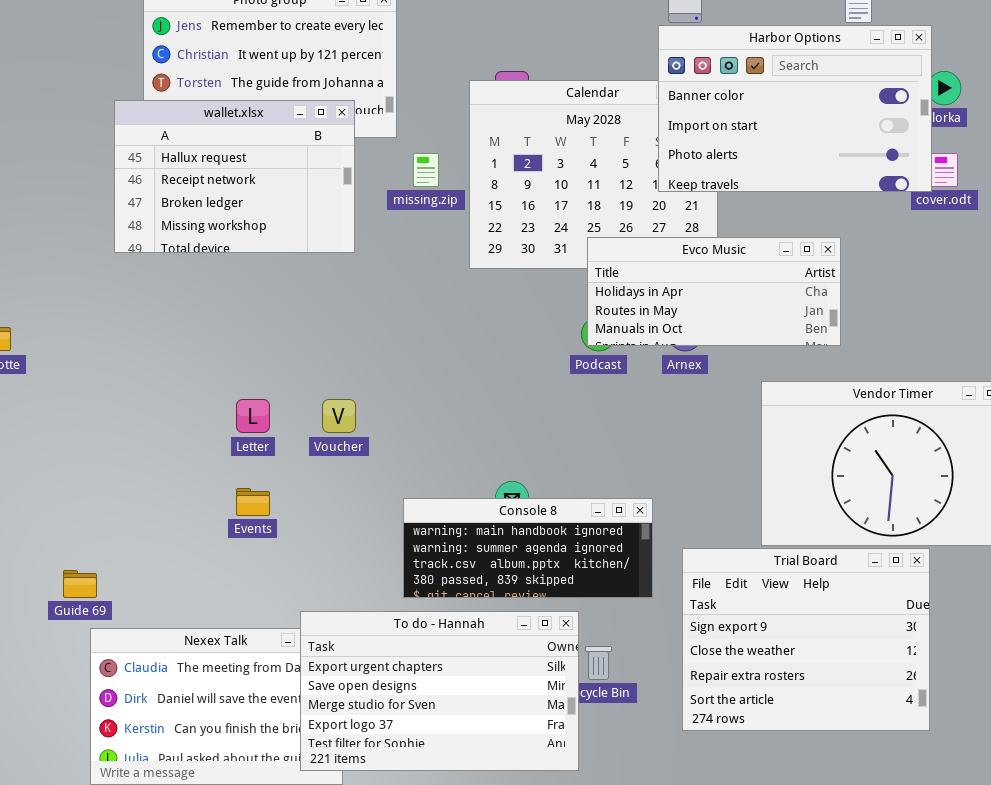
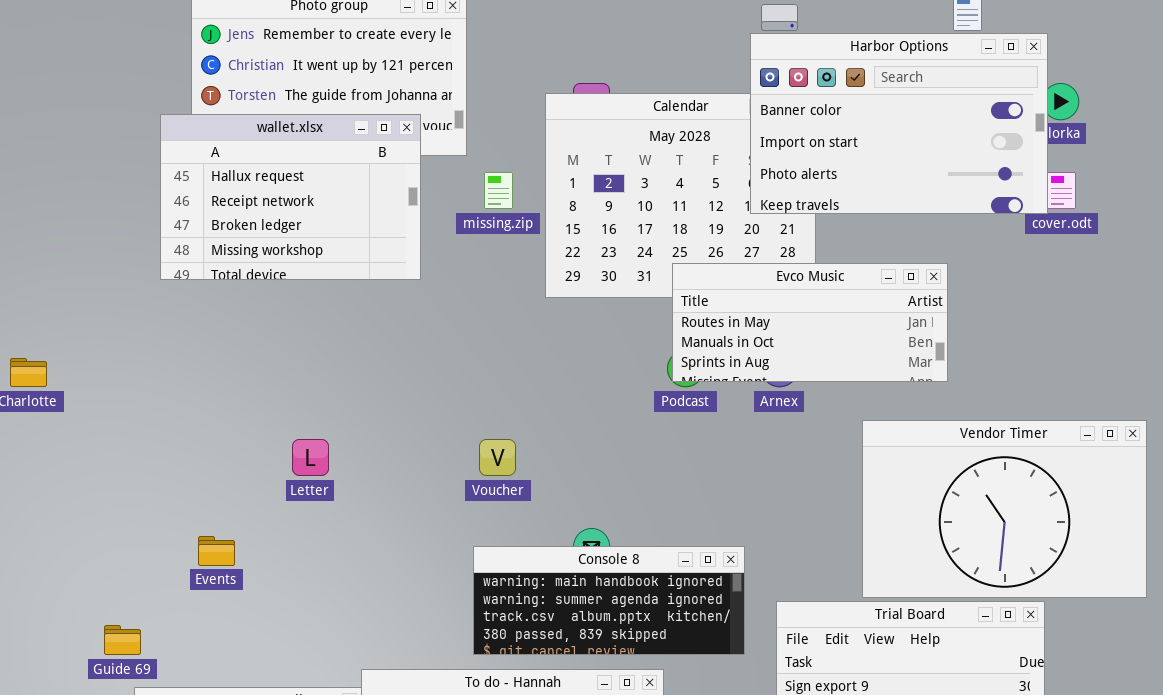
Evco Music: [587,237,841,346] -> [672,263,948,382], scrolled down 1 row
Voucher: [322,399,356,433] -> [479,439,516,476], moved
Events: [236,488,270,516] -> [198,536,235,566], moved

